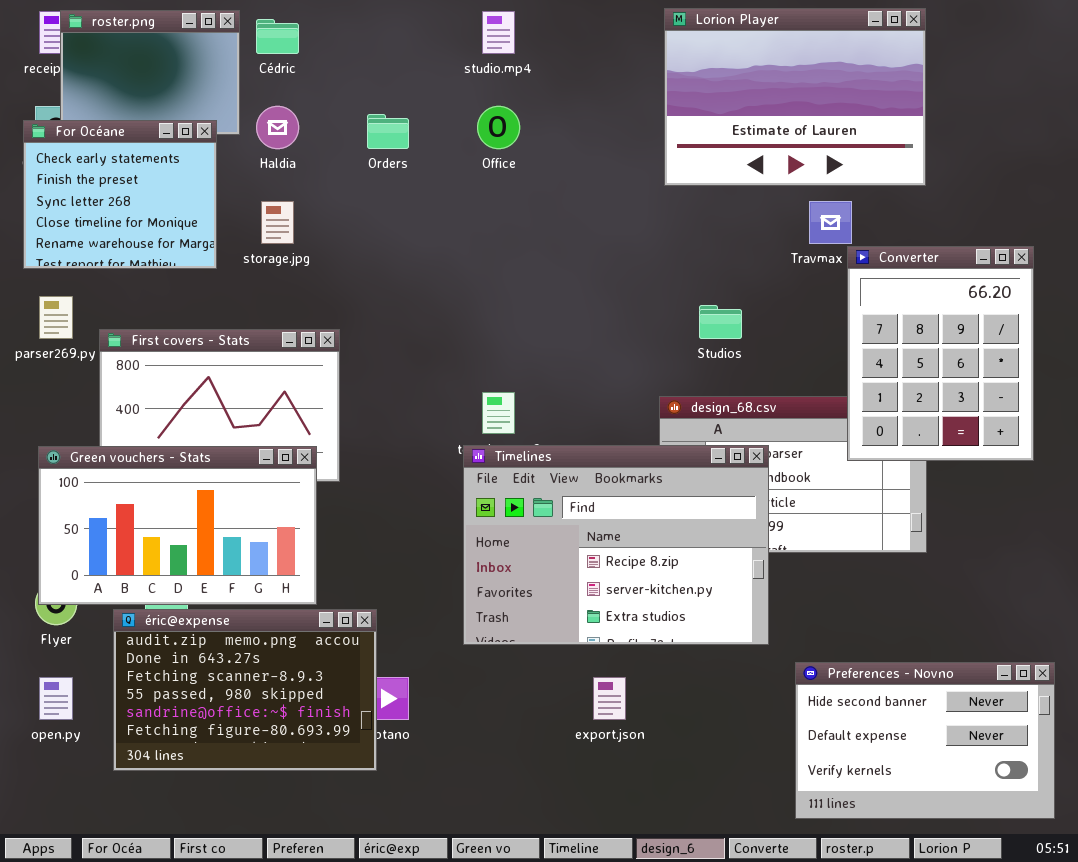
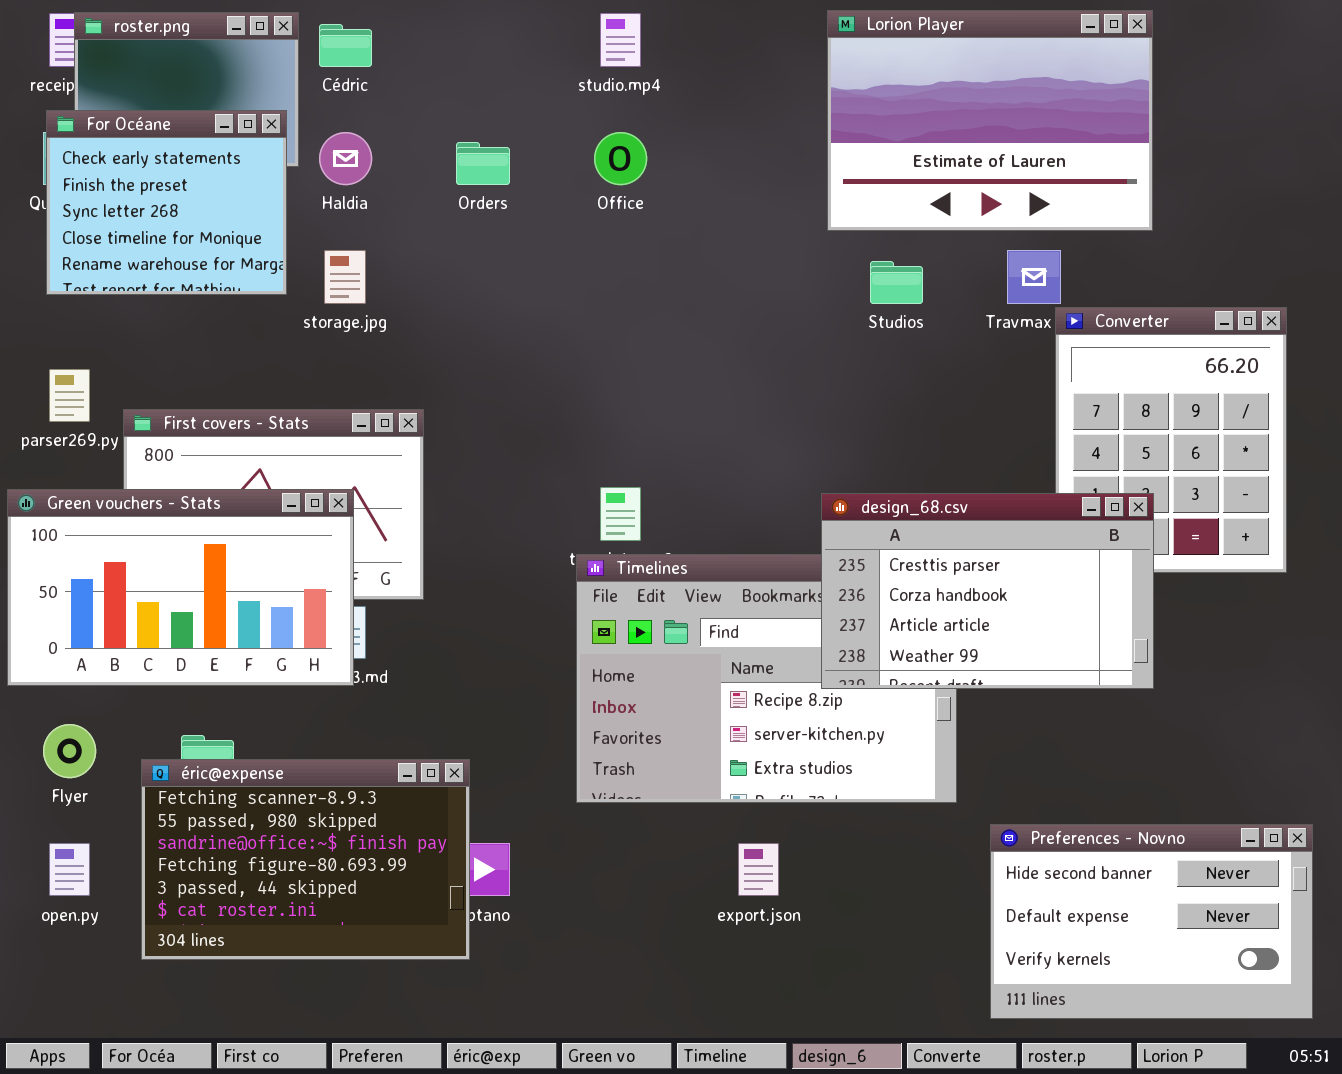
For Océane: [23,120,217,269] -> [46,110,287,295], moved
Studios: [699,305,742,339] -> [870,261,923,304], moved
design_68.csv: [659,396,927,553] -> [821,493,1154,689], raised
Green vouchers - Stats: [38,446,317,605] -> [7,489,354,686], moved
éric@expense: [113,609,377,771] -> [141,759,470,960], scrolled down 2 rows

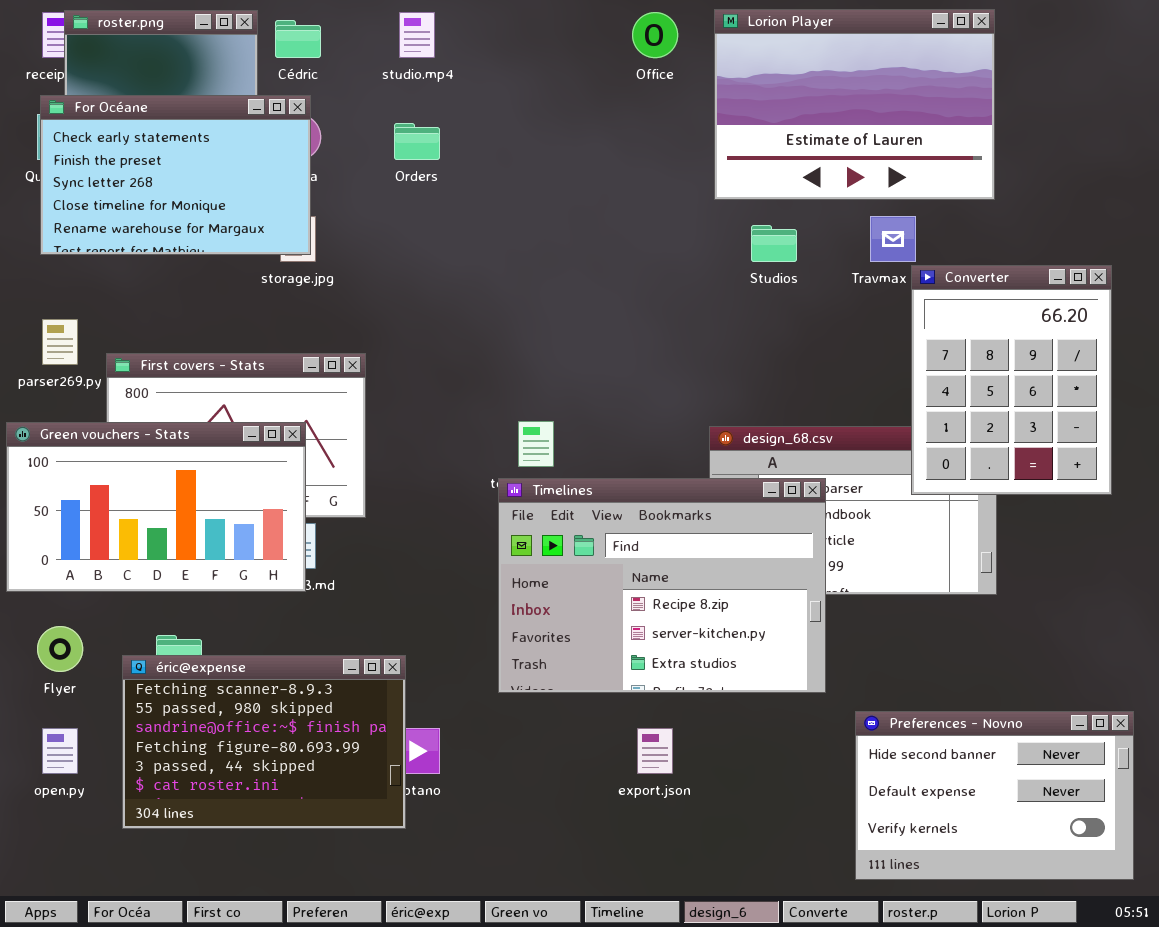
studio.mp4: [600,13,641,67] -> [399,12,435,58], moved
For Océane: [46,110,287,295] -> [40,95,311,255], resized
Office: [594,132,647,185] -> [632,12,678,58], moved
Converter: [1055,307,1287,573] -> [911,265,1112,495], raised
Timelines: [576,554,957,803] -> [498,478,826,693], raised

